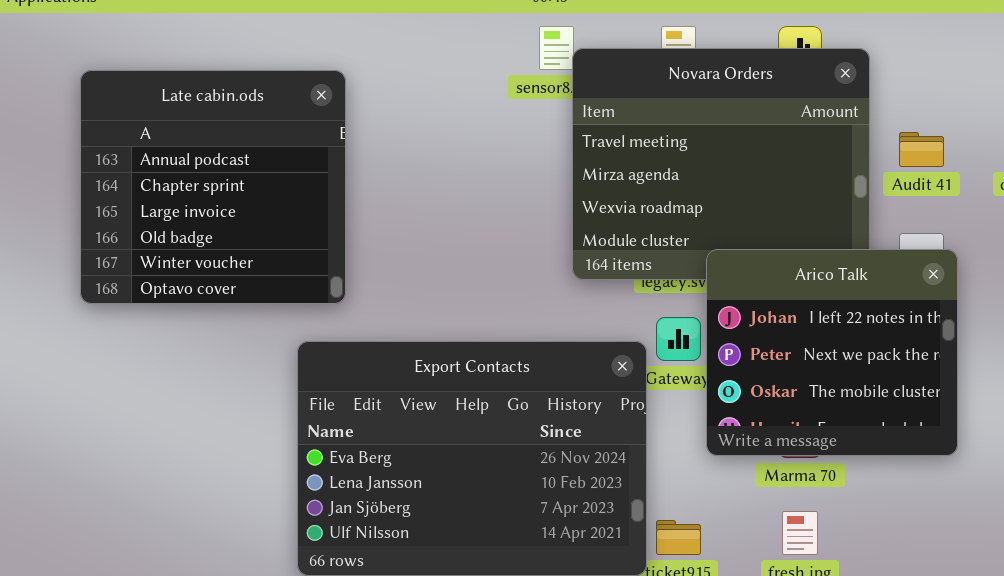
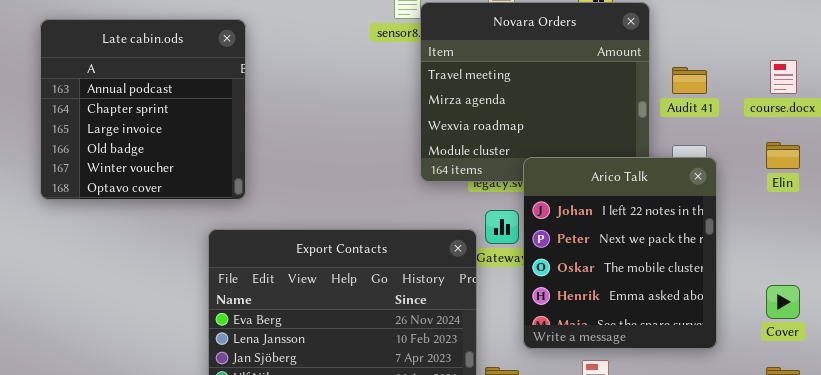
Arico Talk: [706,249,958,456] -> [523,157,717,349], resized

